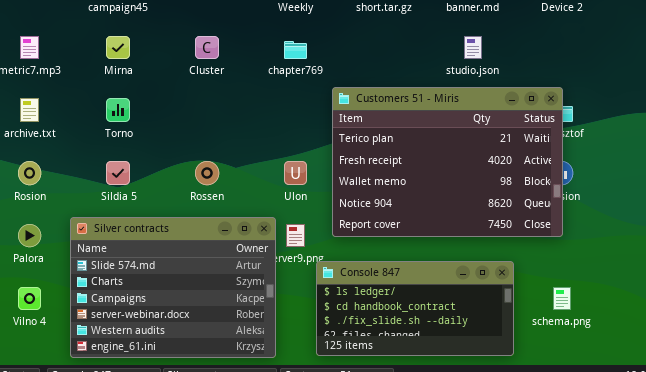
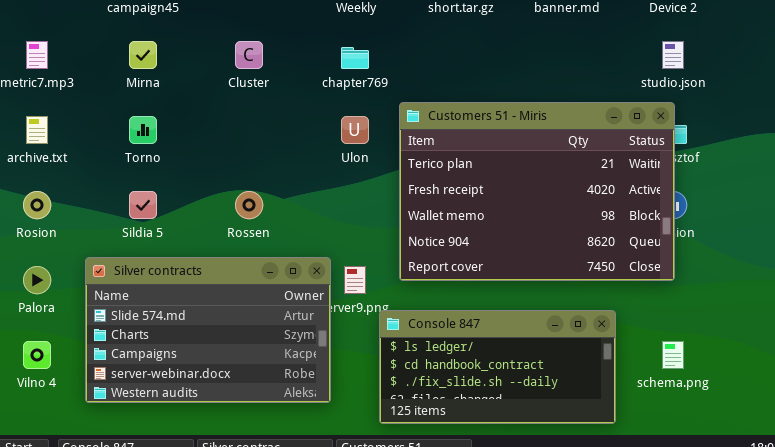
studio.json: [464,36,482,59] -> [662,41,684,69], moved
Ulon: [284,161,307,185] -> [341,116,369,144], moved
Silver contracts: [70,217,276,358] -> [85,257,331,403], resized

